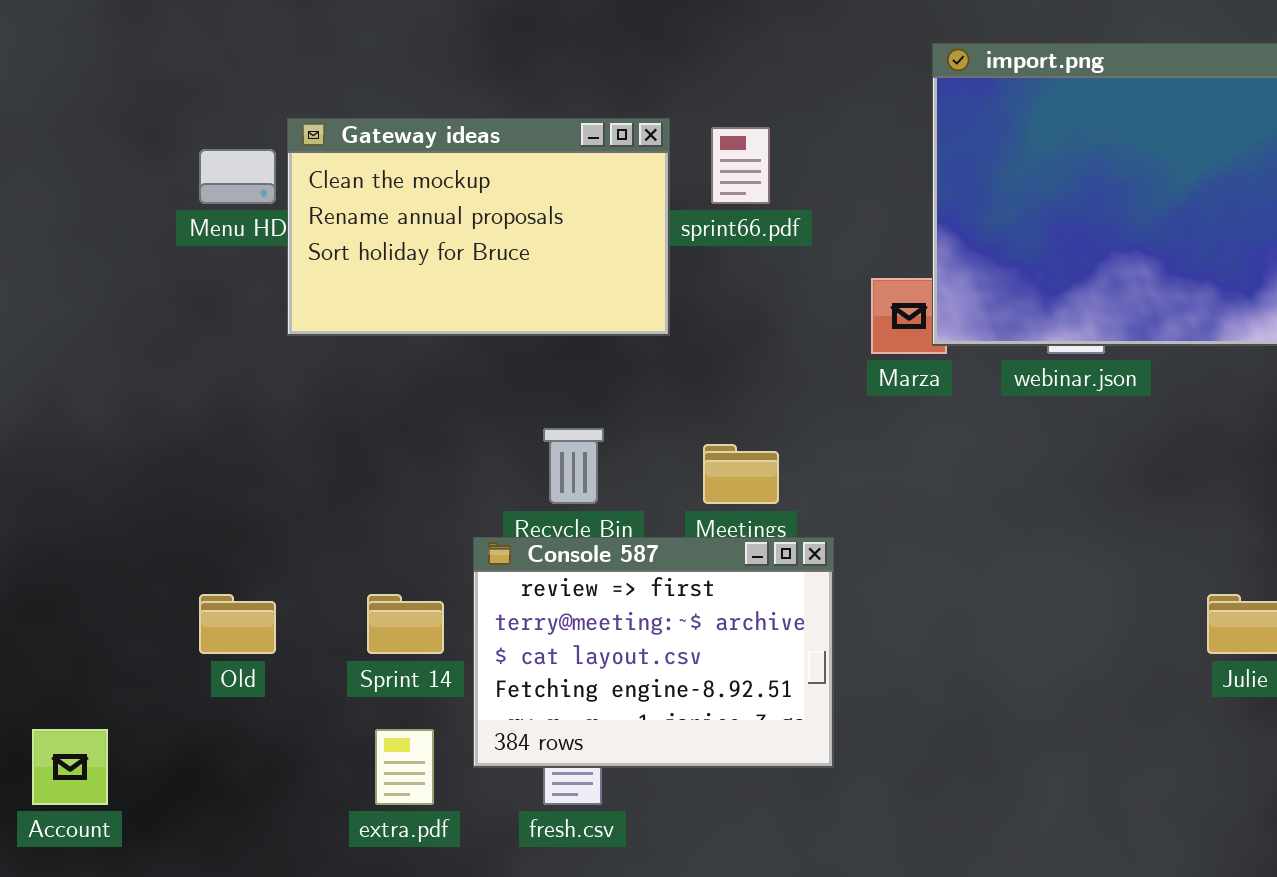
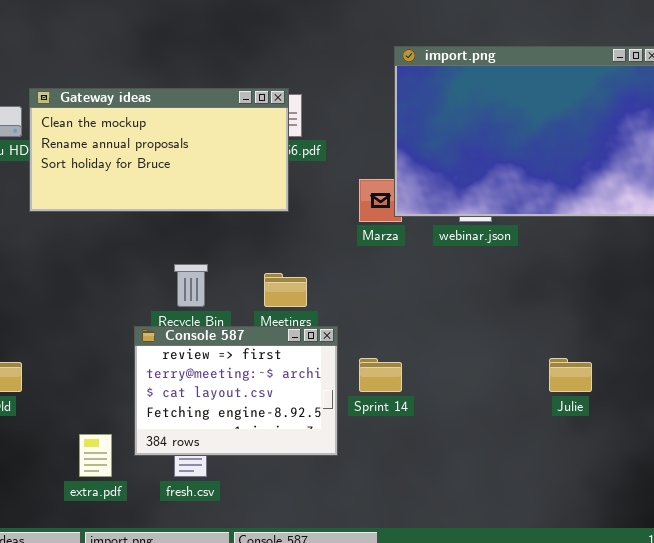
Gateway ideas: [287,118,670,336] -> [29,88,289,212], resized
Sprint 14: [367,594,444,654] -> [359,358,402,392], moved

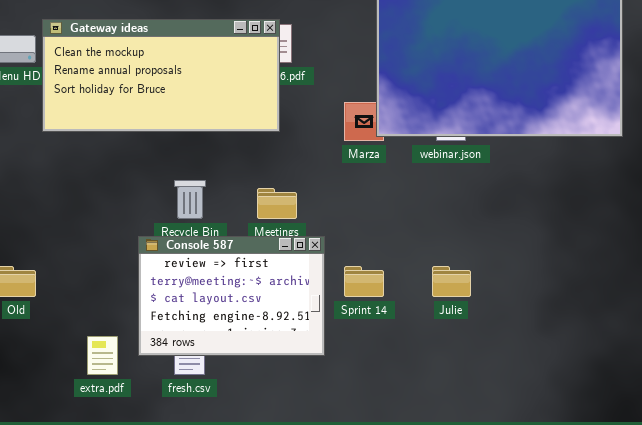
Julie: [549,358,592,392] -> [432,266,471,297], moved

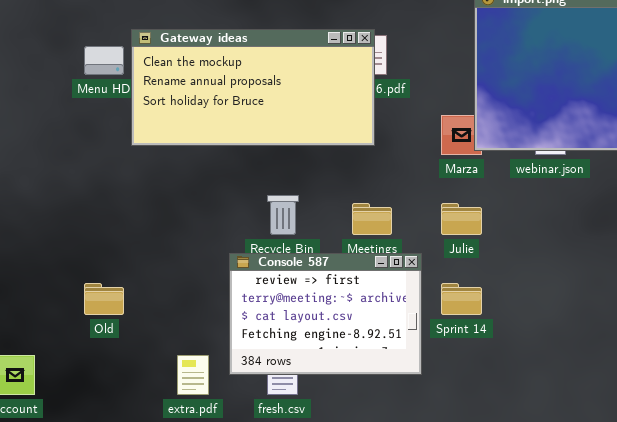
Julie: [432,266,471,297] -> [441,203,482,235], moved

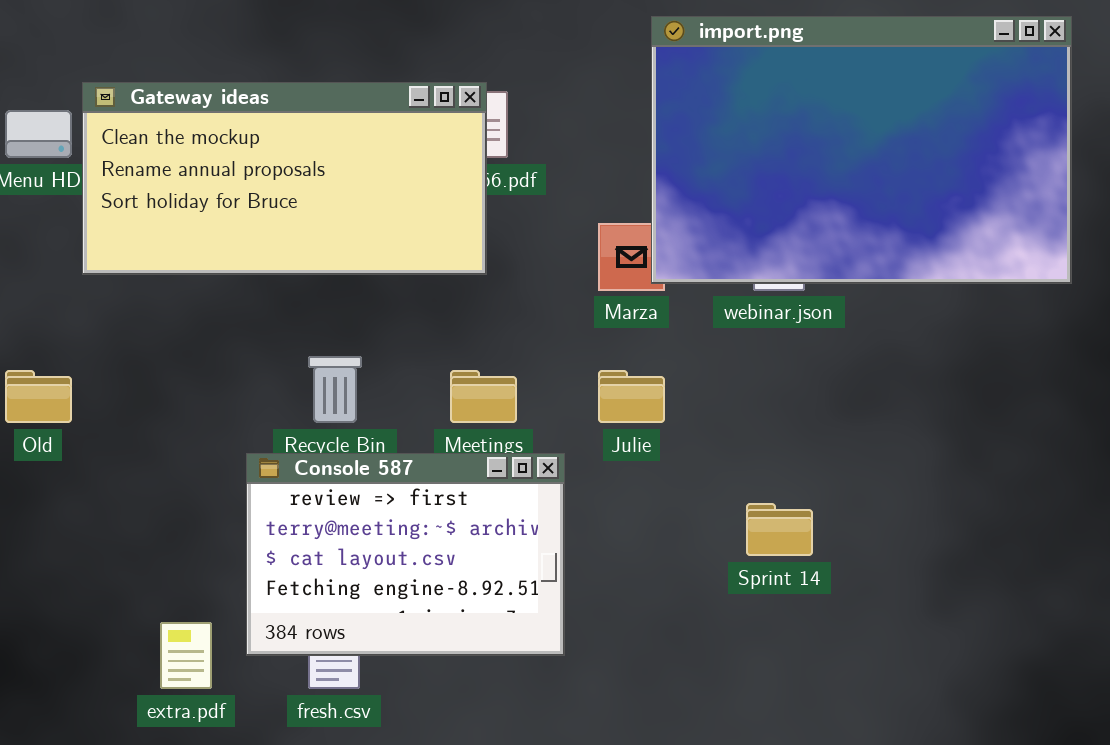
Old: [84,283,124,315] -> [5,370,72,423], moved
Sprint 14: [441,283,482,315] -> [746,503,813,556], moved

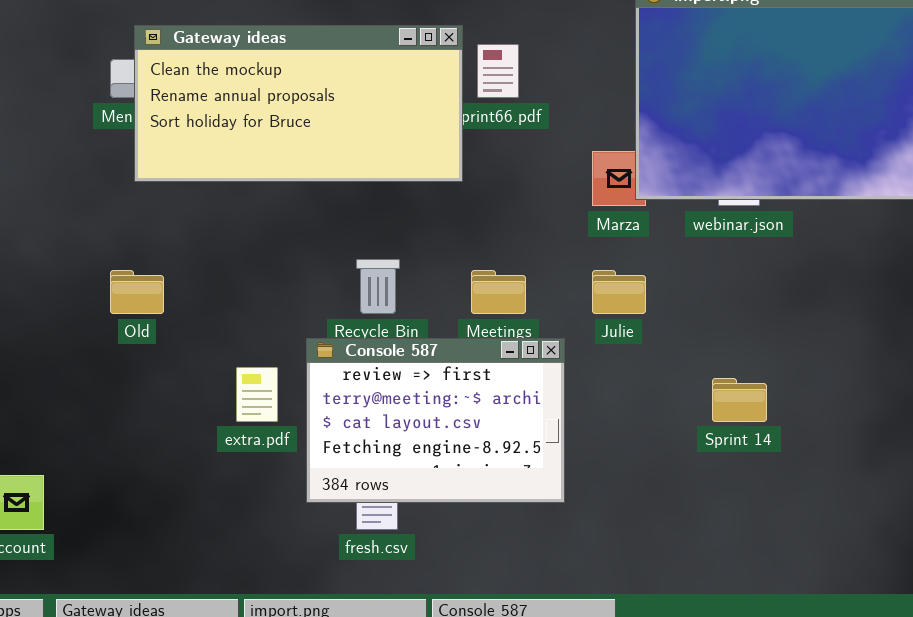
Gateway ideas: [82,82,487,275] -> [134,25,463,182], moved
extra.pdf: [160,622,212,689] -> [236,367,278,422], moved

